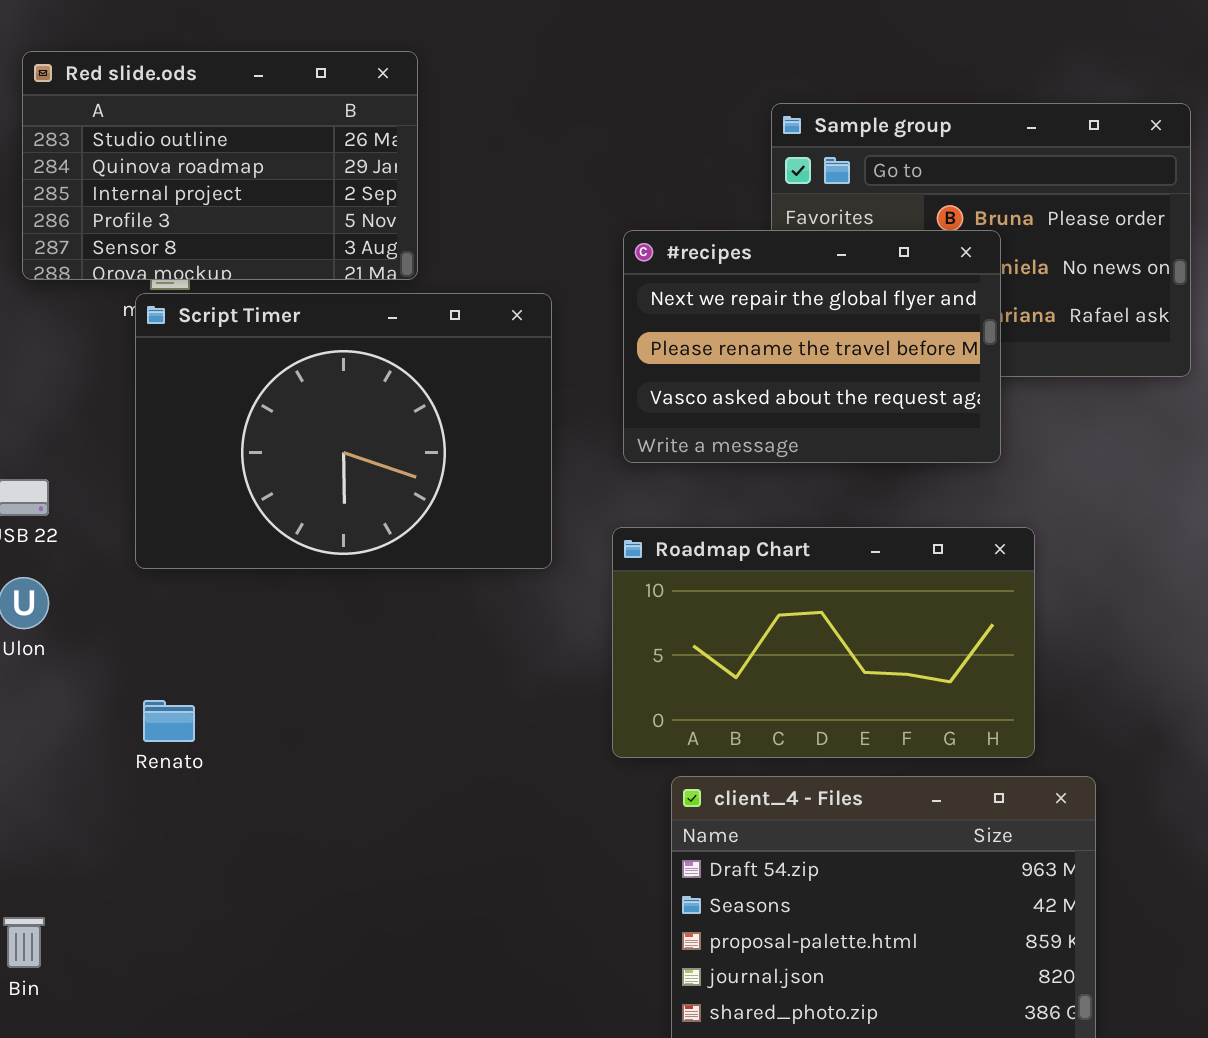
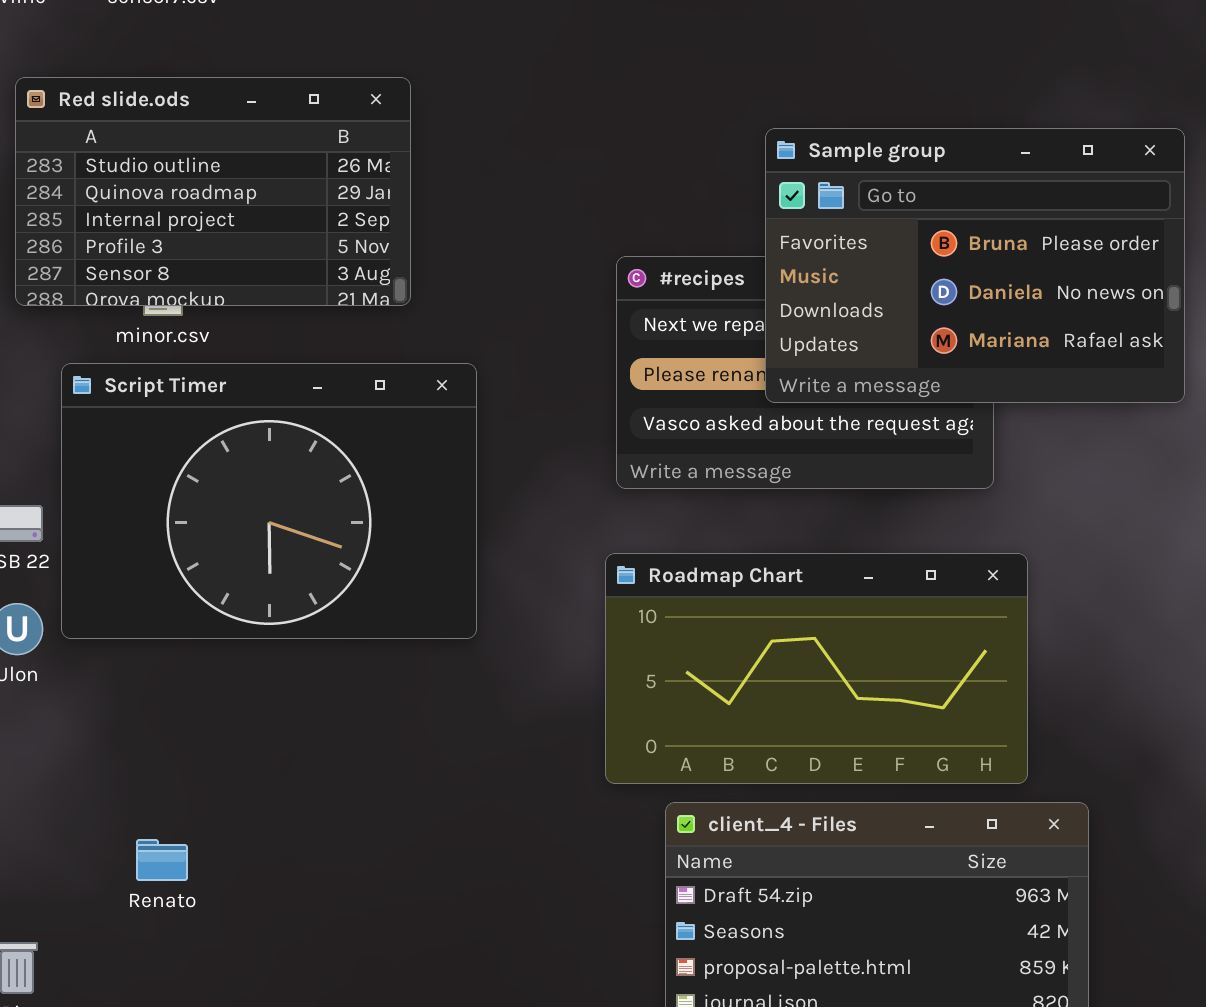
Sample group: [771,103,1191,377] -> [765,128,1185,403], raised
Script Timer: [135,293,552,569] -> [61,363,477,639], moved
Renato: [143,700,195,742] -> [136,839,188,881], moved

